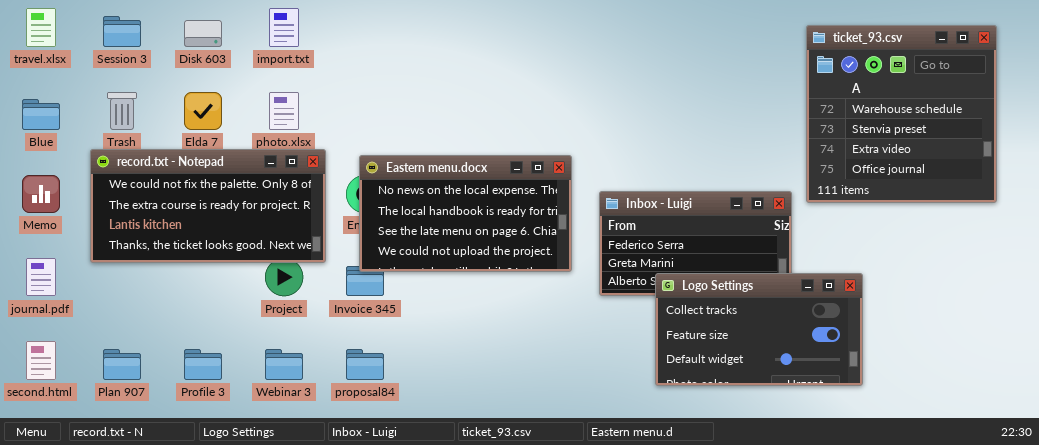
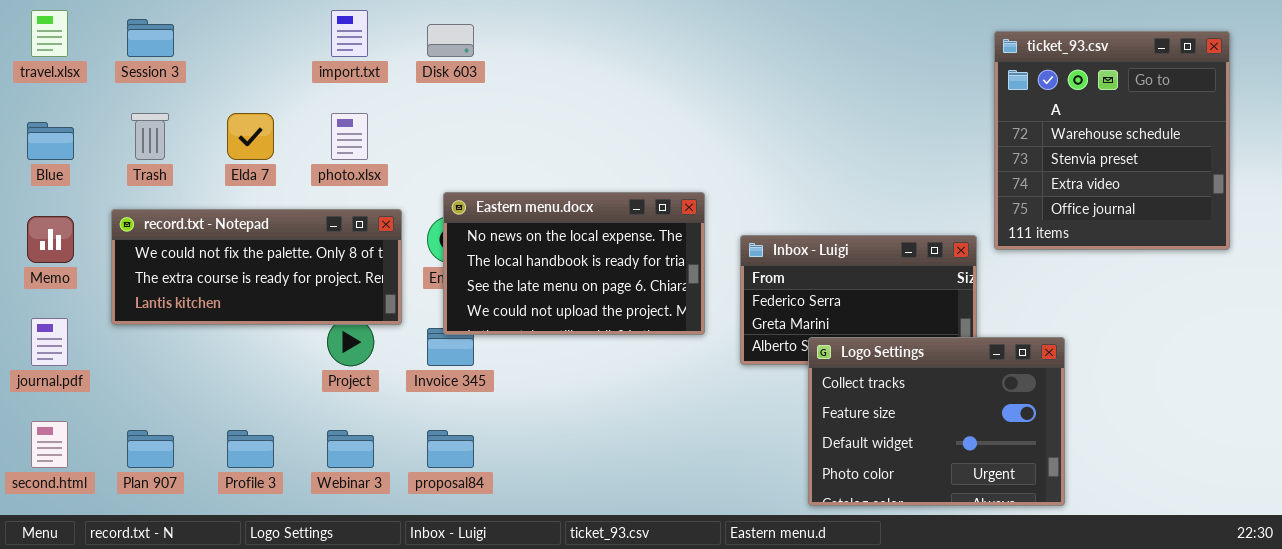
Disk 603: [184,20,222,47] -> [427,24,474,57], moved
record.txt - Notepad: [90,149,326,263] -> [111,209,402,325], resized
Logo Settings: [655,273,863,386] -> [808,337,1065,506], resized

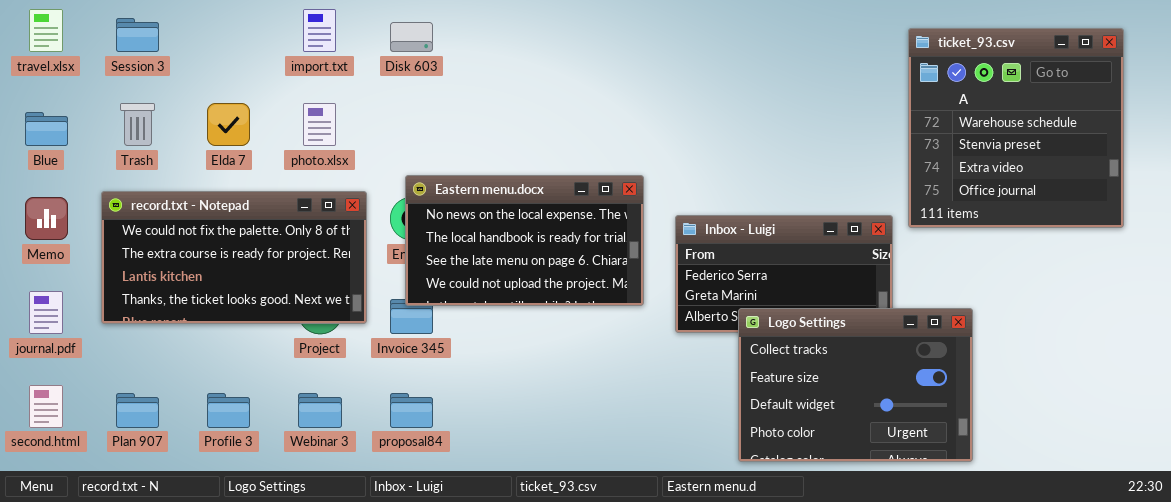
record.txt - Notepad: [111,209,402,325] -> [101,191,367,324], resized

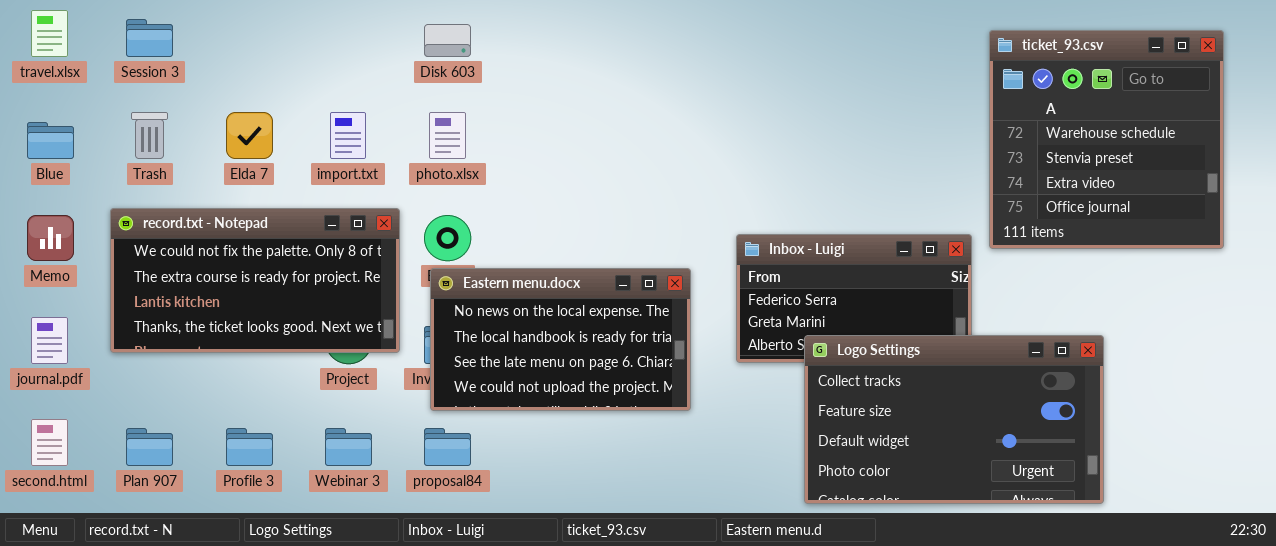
import.txt: [303,9,336,52] -> [330,112,366,159], moved
photo.xlsx: [303,103,336,146] -> [429,112,466,159], moved
Eastern menu.docx: [405,175,644,306] -> [430,268,691,411], moved
Logo Settings: [738,308,973,462] -> [804,335,1104,504], resized

